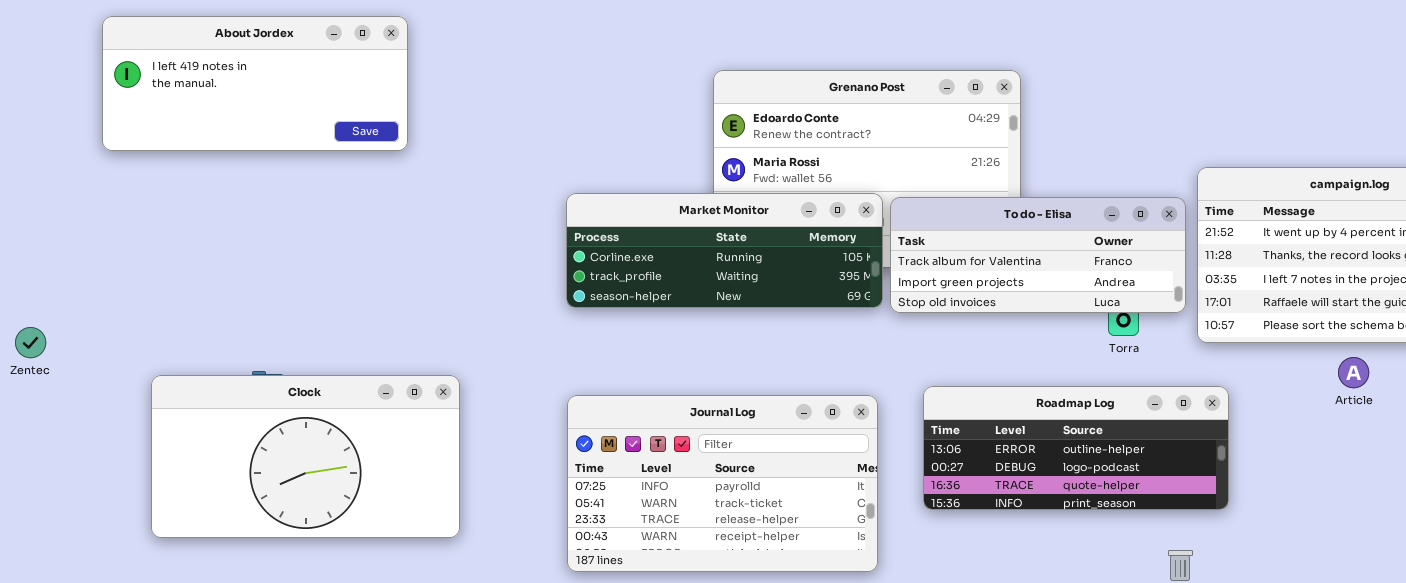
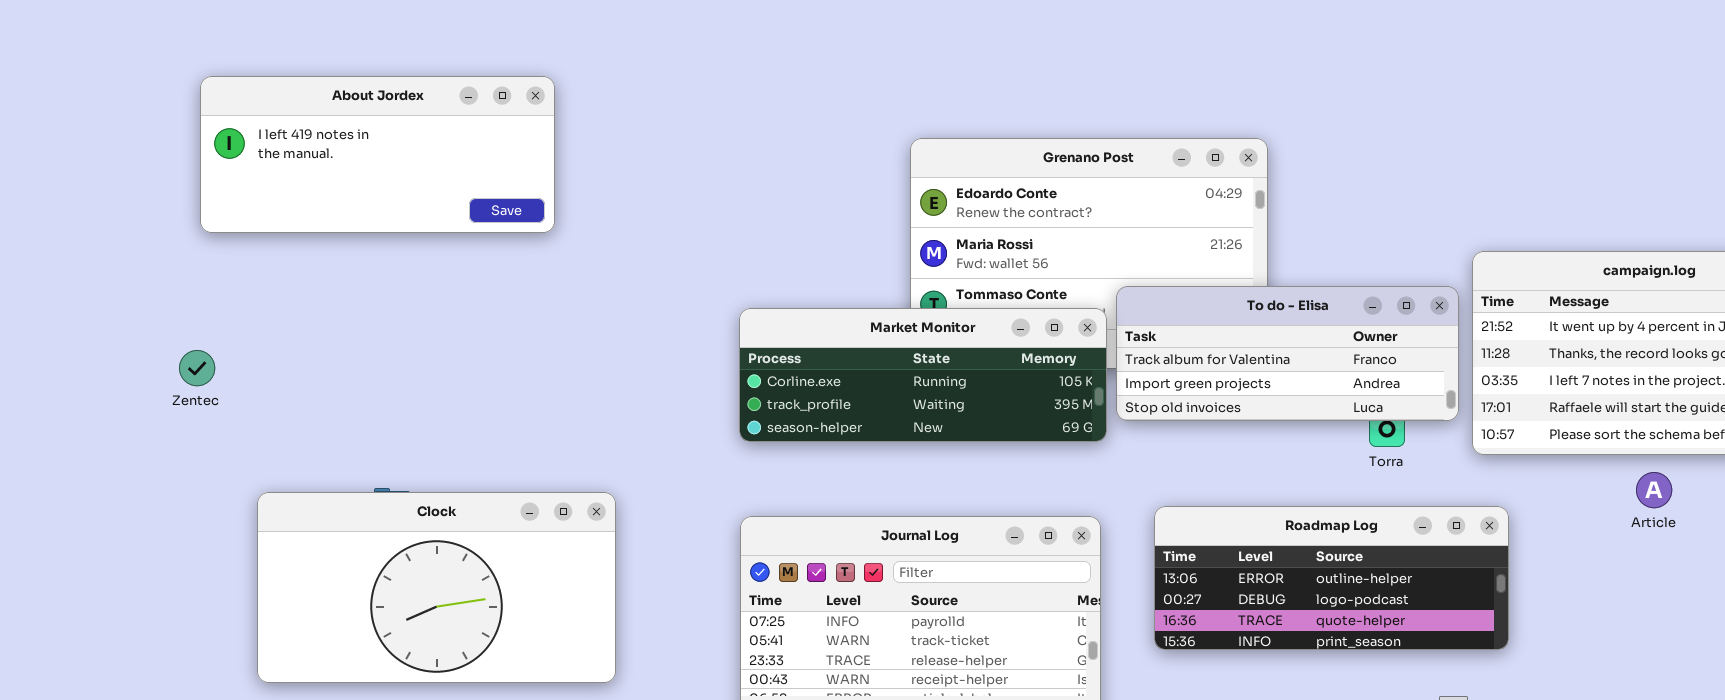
Market Monitor: [566,193,883,308] -> [739,308,1107,442], moved
Zentec: [15,327,46,358] -> [179,350,215,386], moved

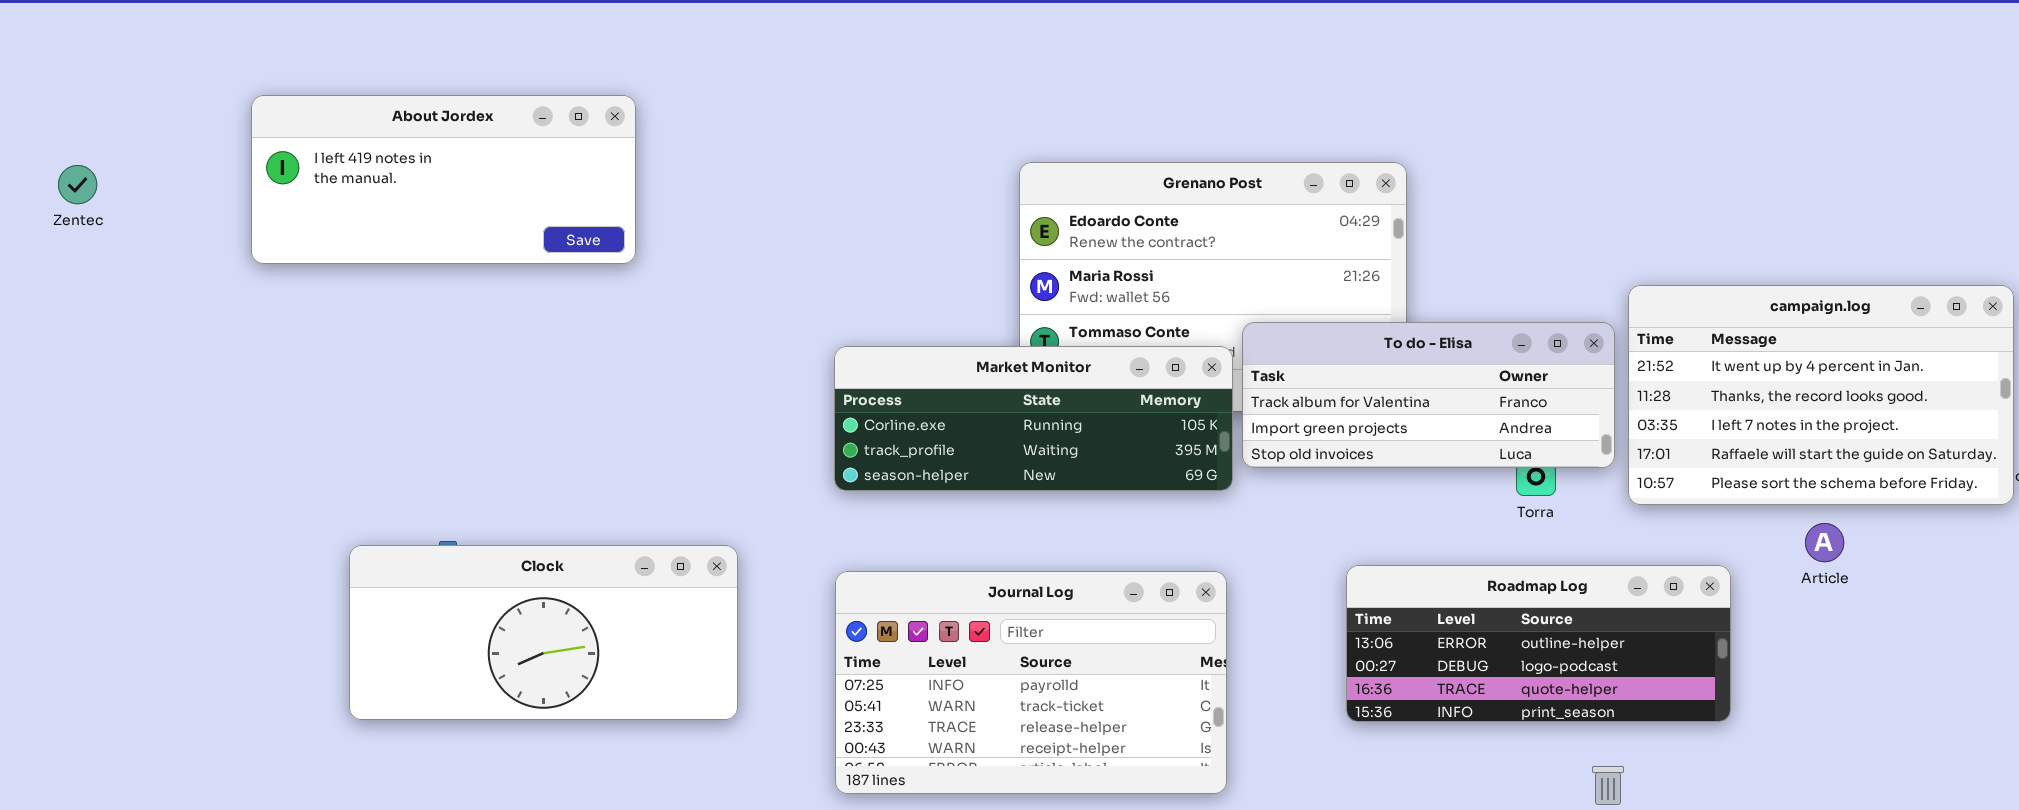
Zentec: [179,350,215,386] -> [58,165,97,204], moved
Clock: [257,492,616,683] -> [349,545,738,720], moved, resized
Roadmap Log: [1154,506,1509,650] -> [1346,565,1731,722], moved

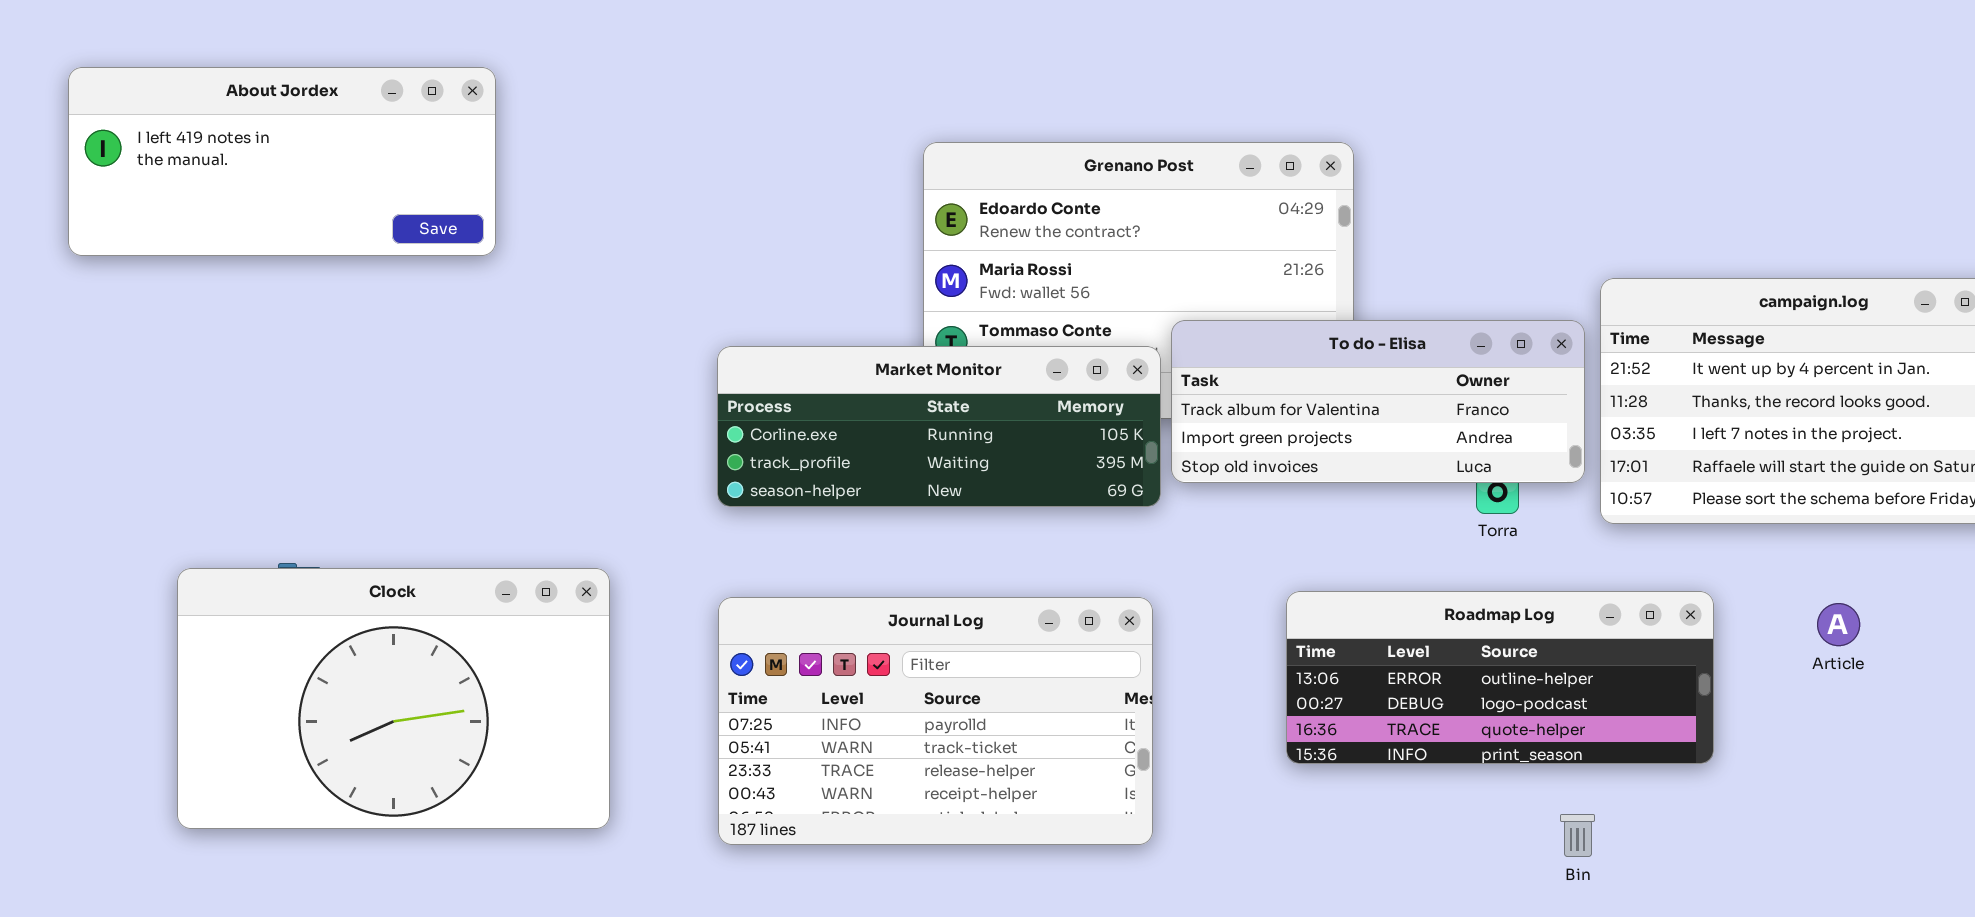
Article: [1805,523,1844,562] -> [1817,603,1860,646], moved
Clock: [349,545,738,720] -> [177,568,610,829], resized

